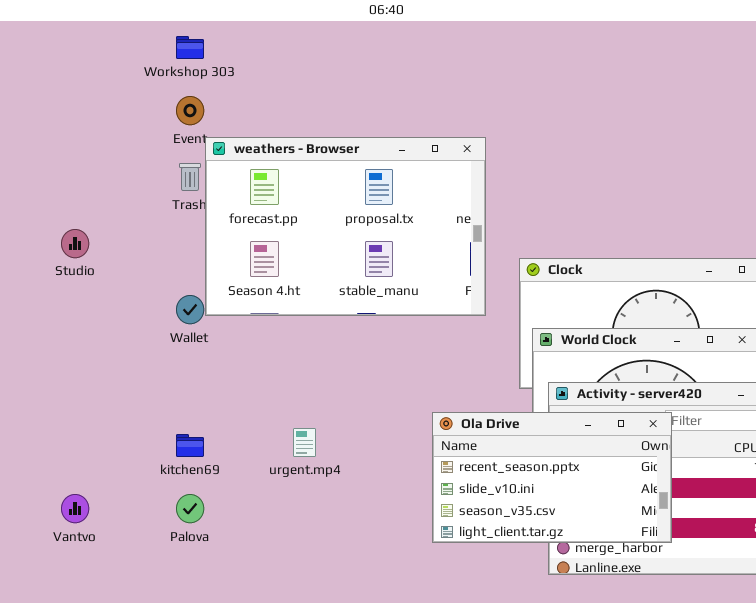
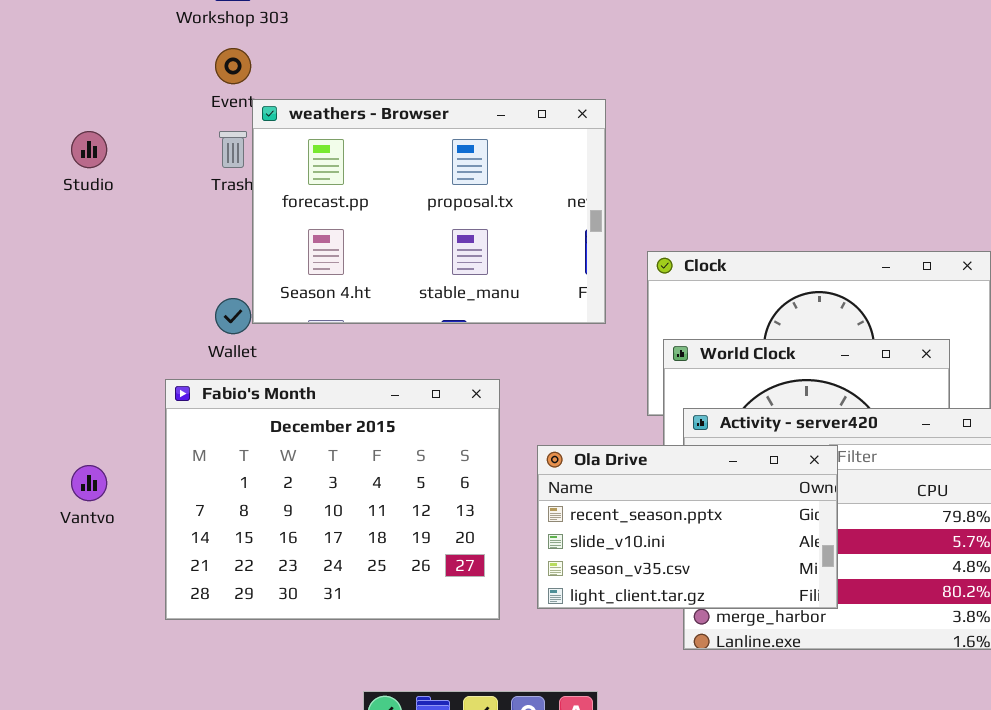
Studio: [61,229,89,258] -> [71,131,107,168], moved
Fabio's Month: none -> [165,379,500,620], opened
Vantvo: [61,494,89,523] -> [71,465,107,501], moved

